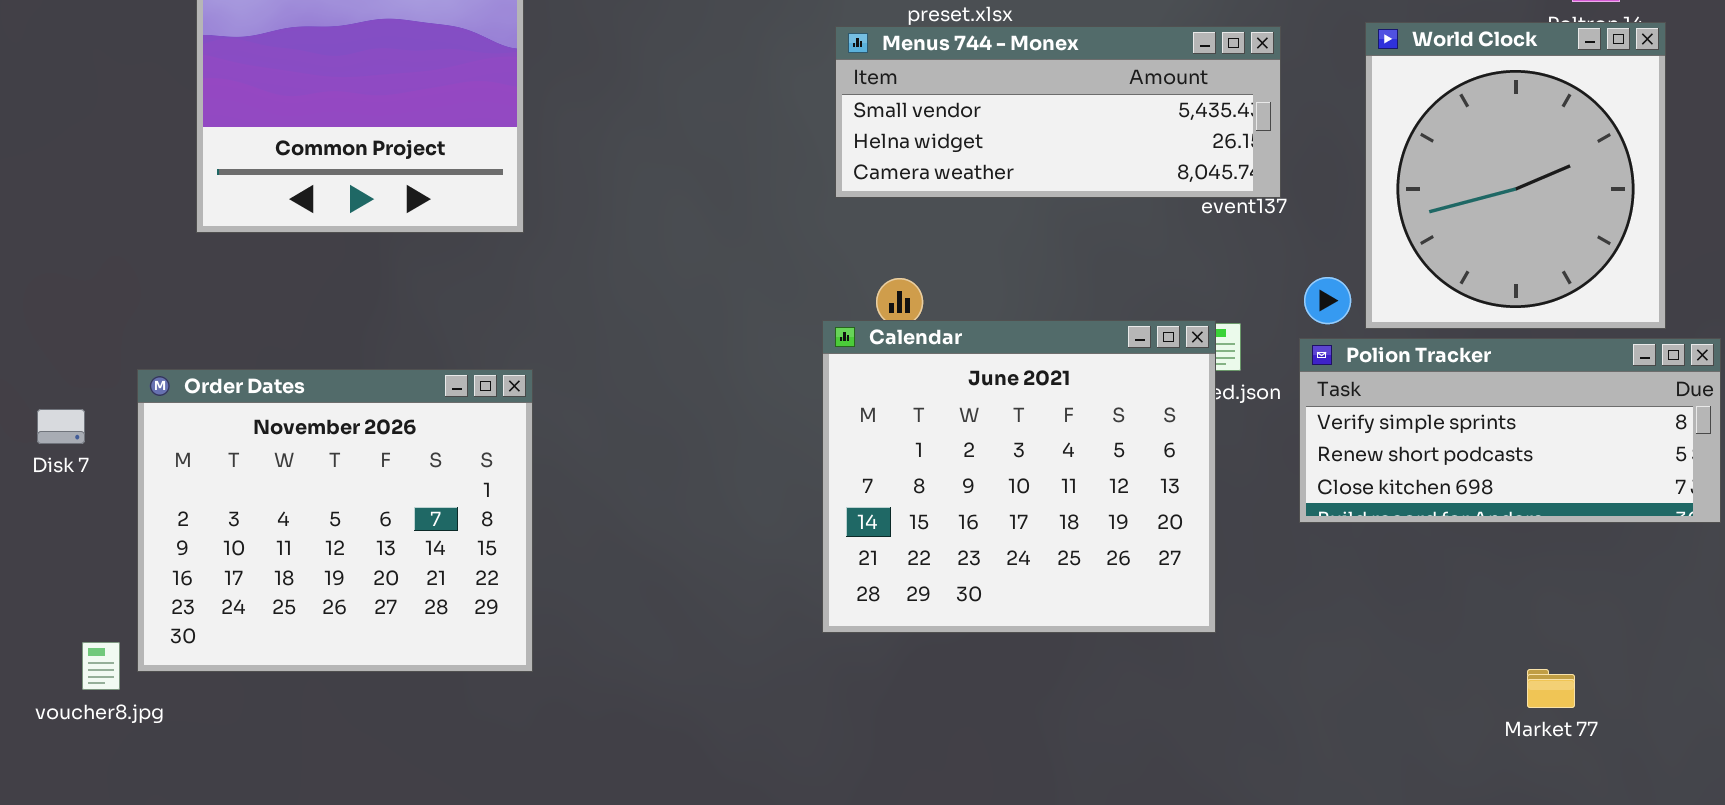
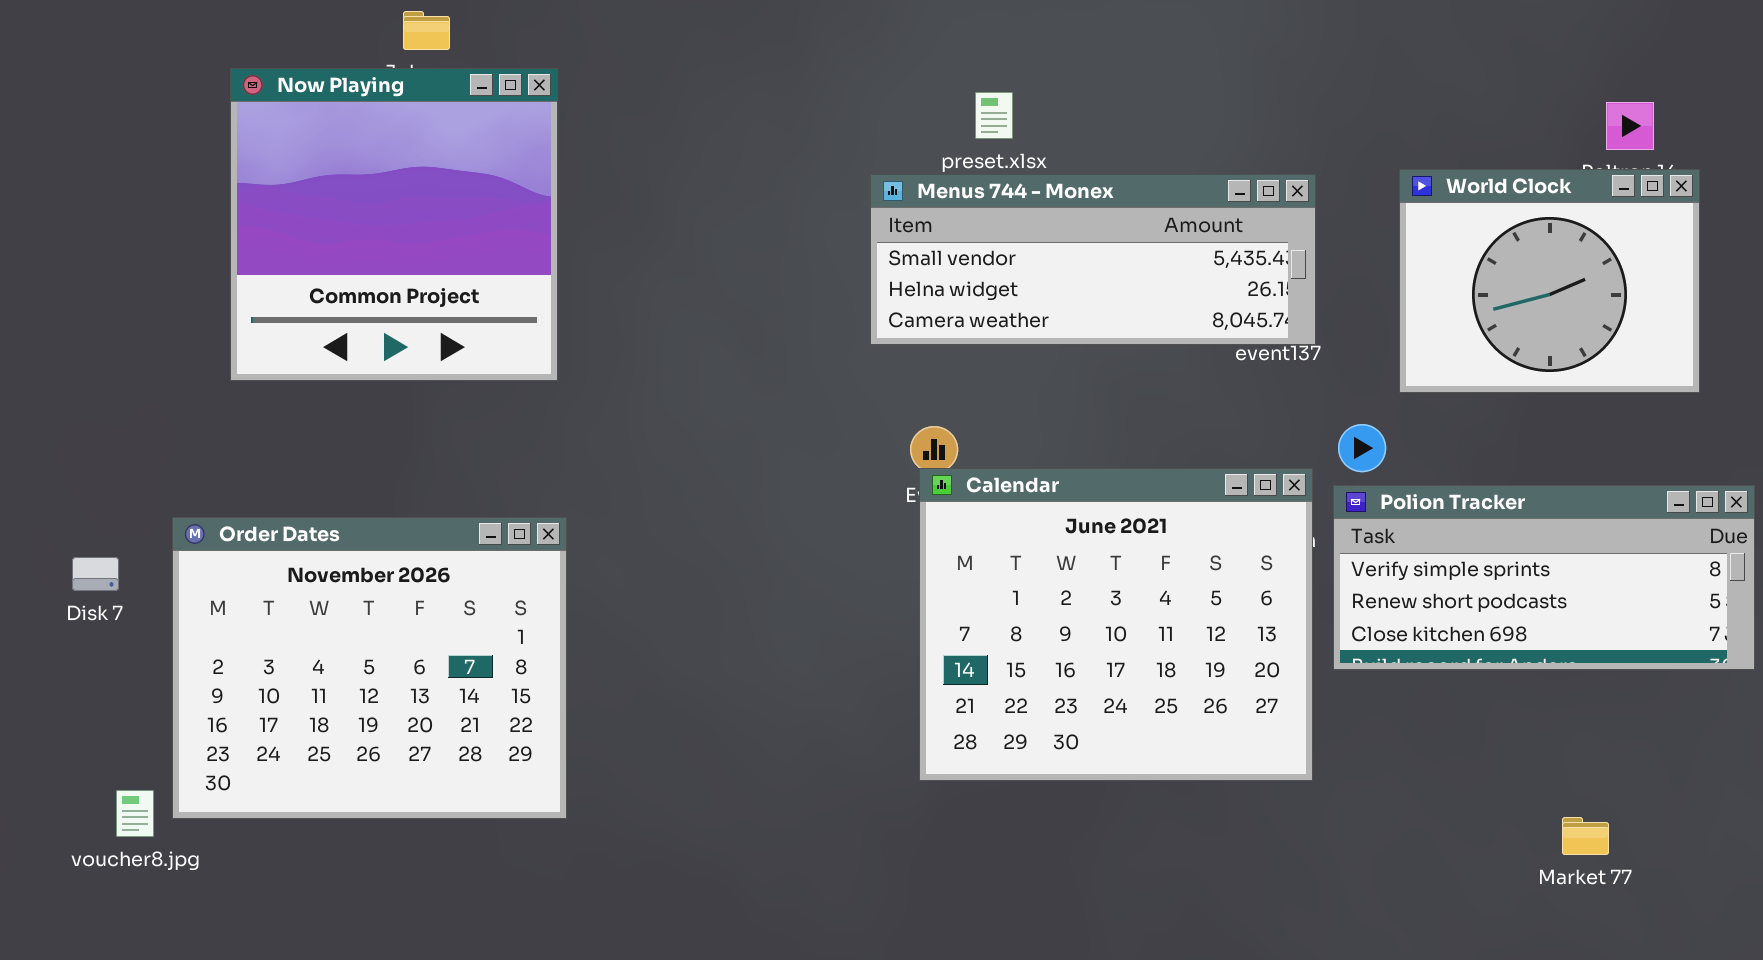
World Clock: [1365,22,1666,329] -> [1399,169,1700,393], resized
Calendar: [822,320,1216,633] -> [919,468,1313,781], moved

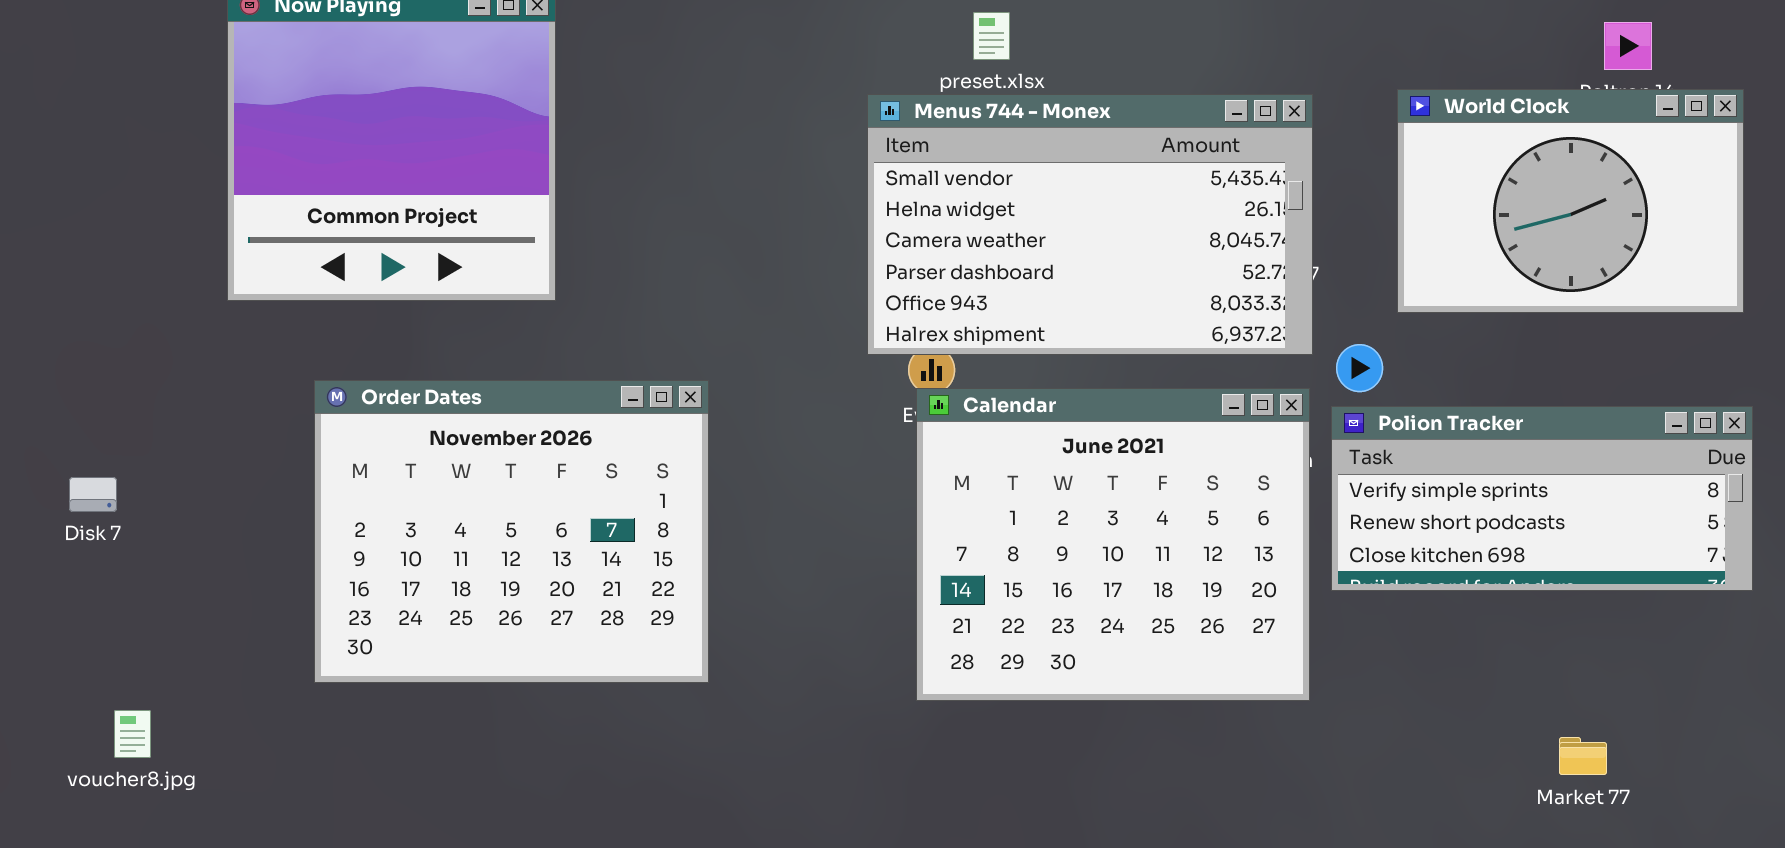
World Clock: [1399,169,1700,393] -> [1397,89,1744,313], resized
Menus 744 - Monex: [870,174,1316,345] -> [867,94,1313,355], resized
Order Dates: [172,517,567,819] -> [314,380,709,683], moved

